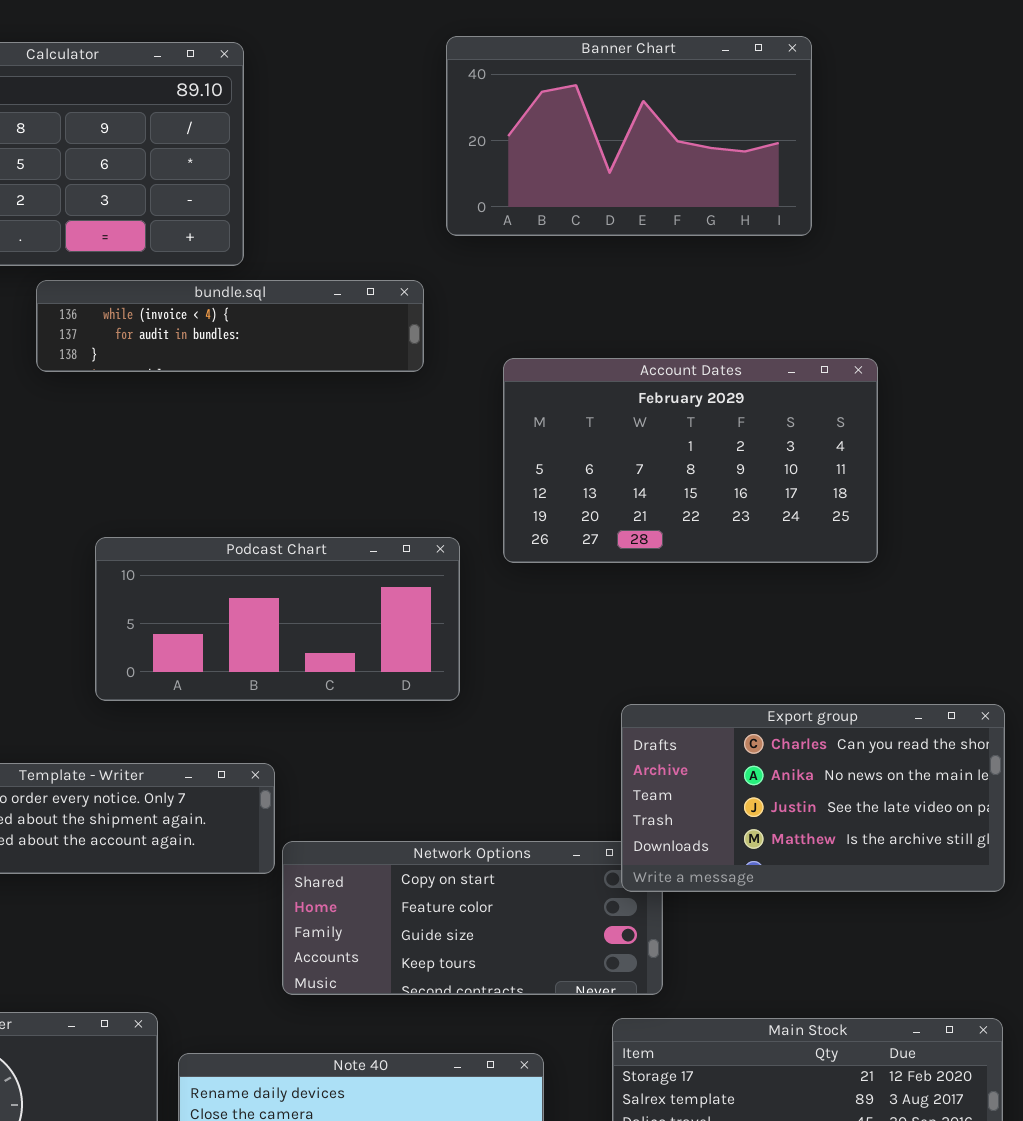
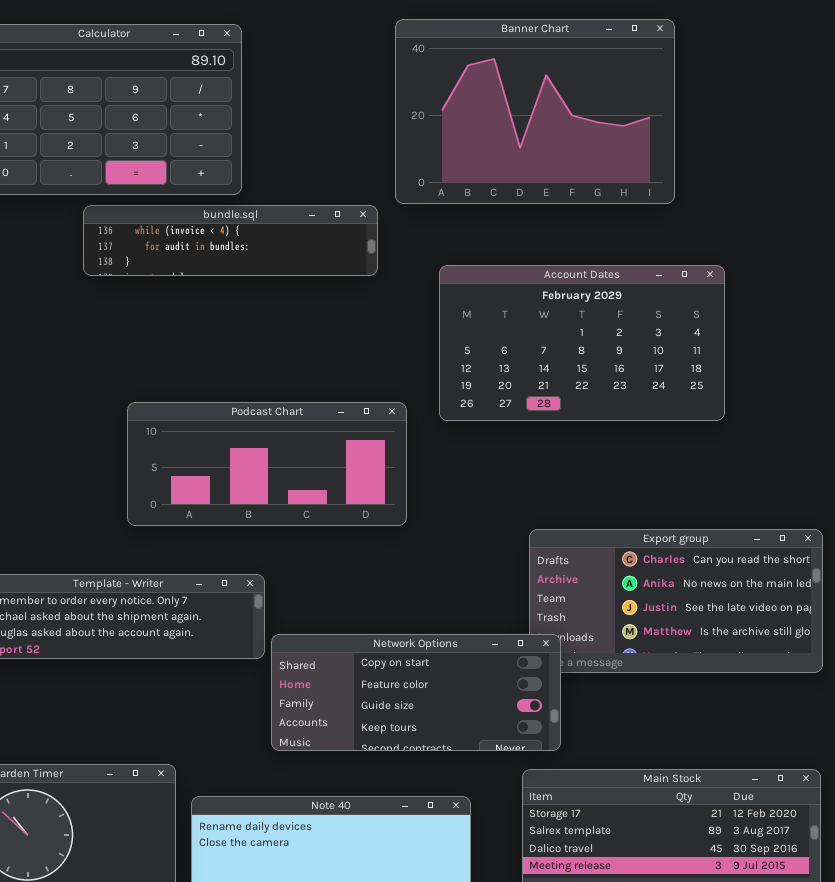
Banner Chart: [446,36,812,236] -> [395,19,675,204], resized
Network Options: [282,841,663,995] -> [271,634,561,751], raised

